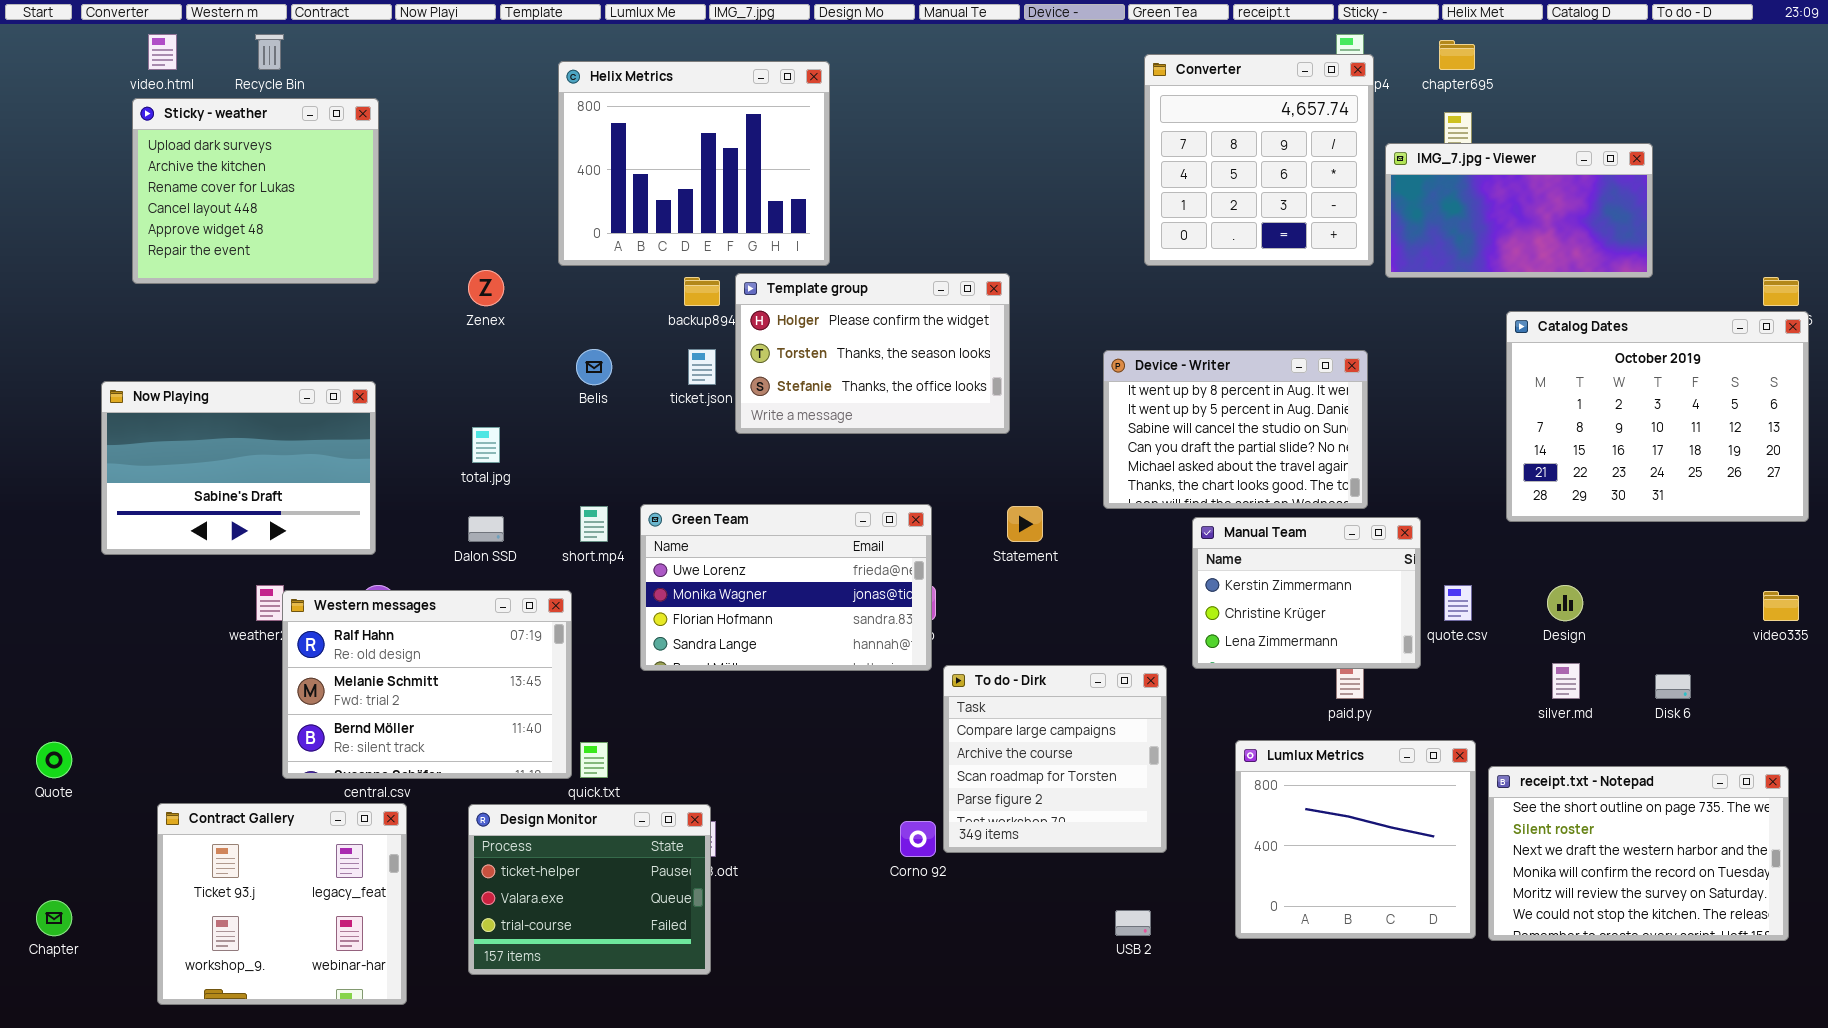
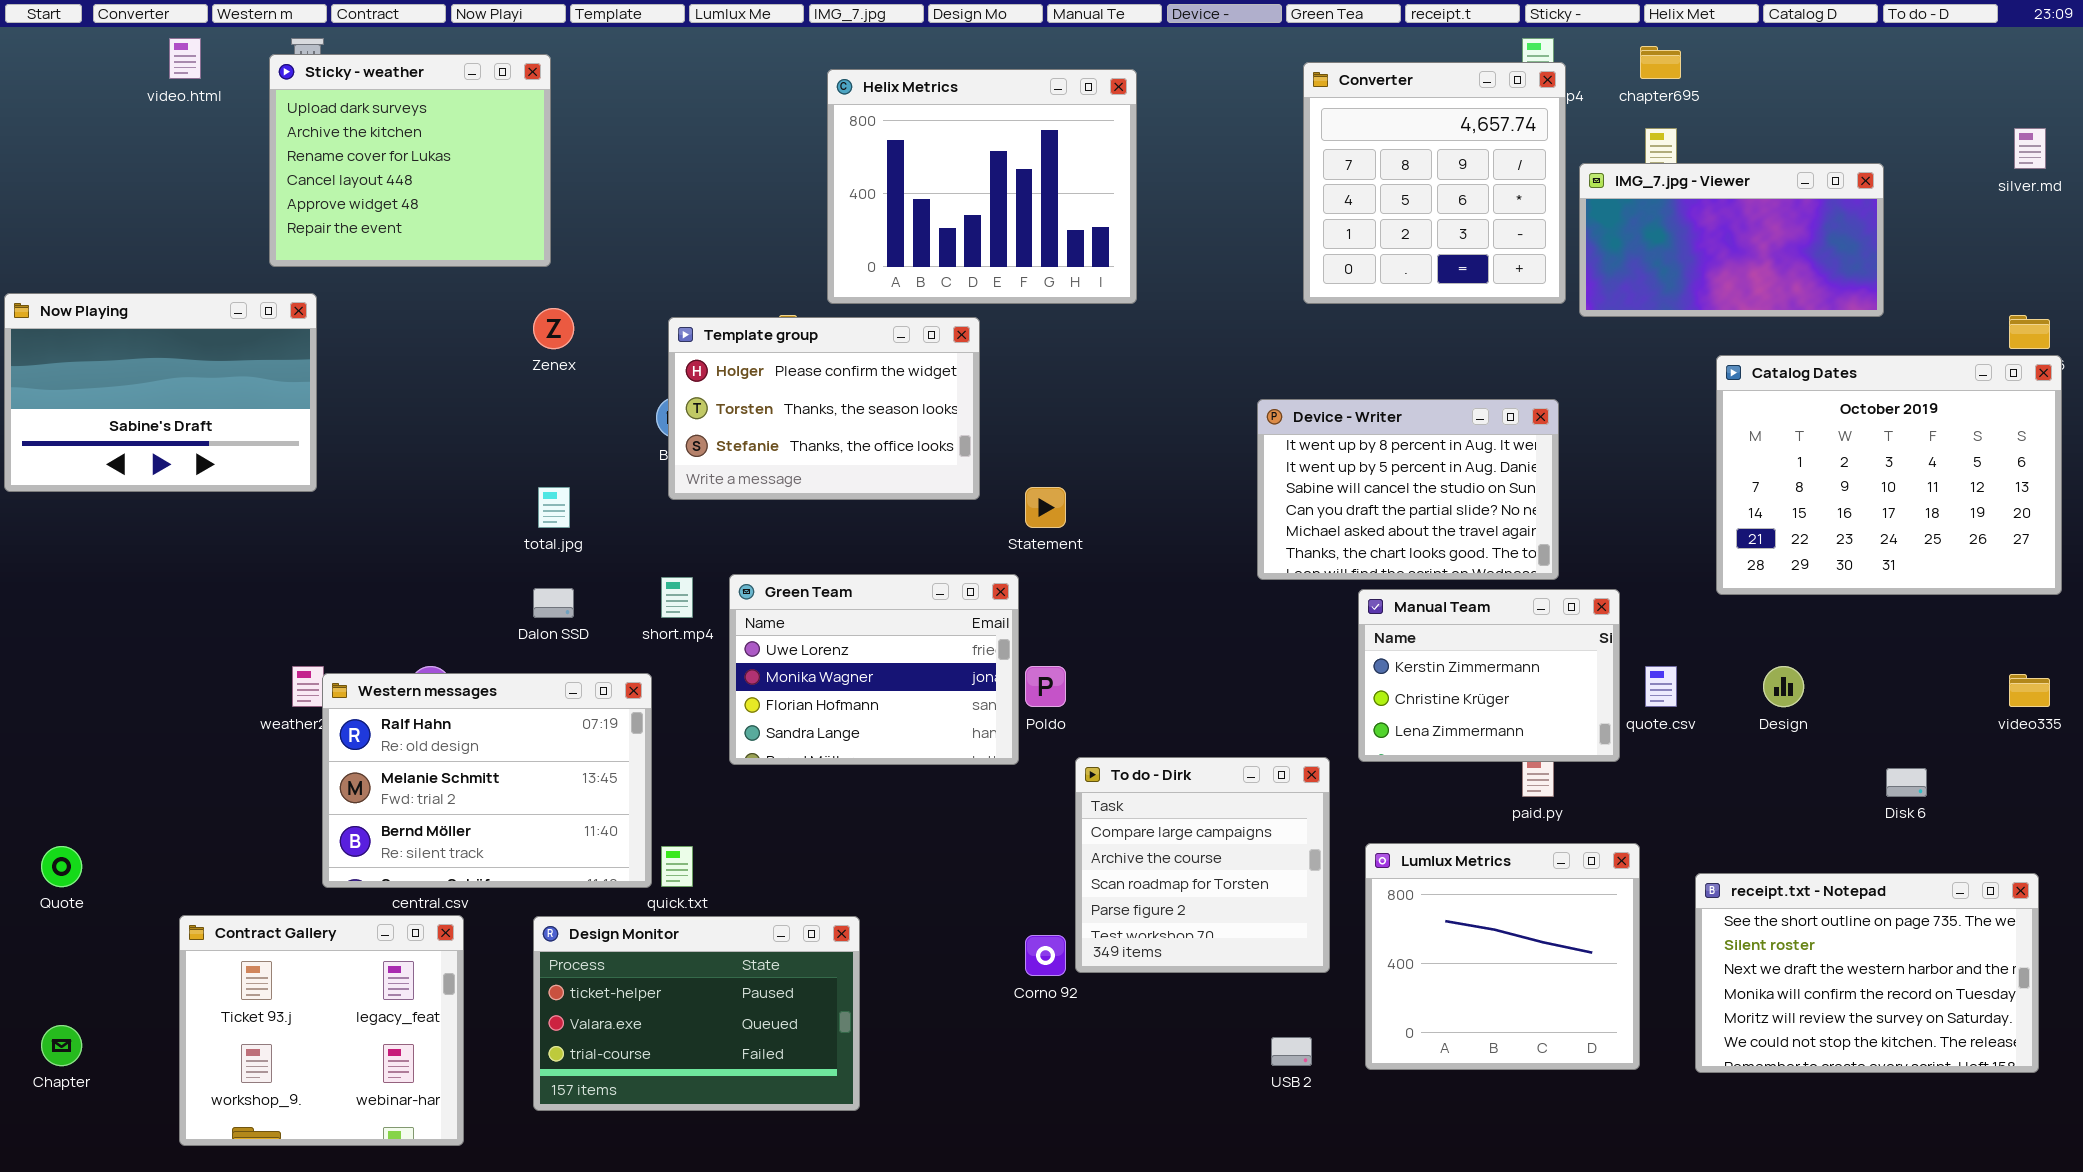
Helix Metrics: [558,61,830,266] -> [827,69,1137,304], moved
Sticky - weather: [132,98,379,284] -> [269,54,551,267], moved
Template group: [735,273,1010,434] -> [668,317,980,500], moved
Now Playing: [101,381,376,555] -> [4,293,317,492], moved
Green Team: [640,504,932,671] -> [729,574,1019,765], resized
Statement: [1007,506,1043,542] -> [1025,487,1066,528], moved
silver.md: [1552,663,1580,699] -> [2014,128,2046,169], moved
Lumlux Metrics: [1235,740,1476,939] -> [1365,843,1640,1070], moved
Design Monitor: [468,804,711,975] -> [533,916,860,1111], resized

